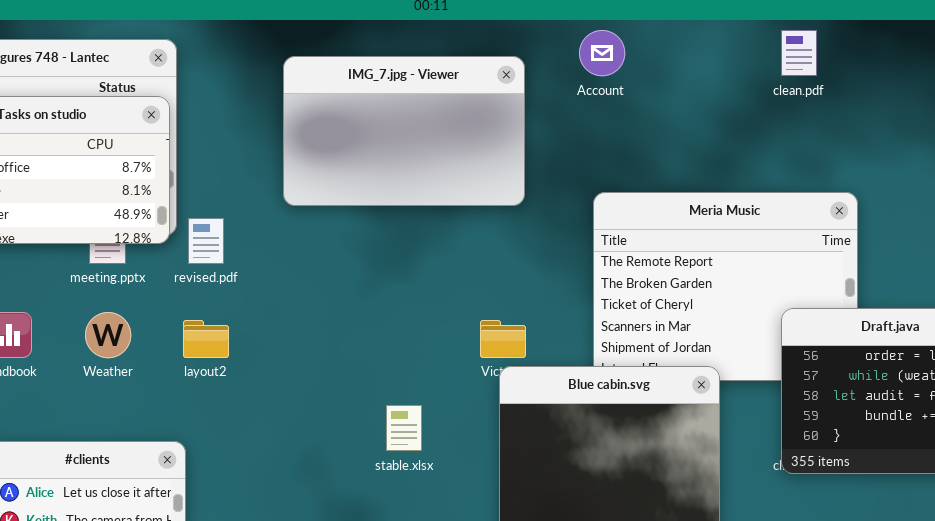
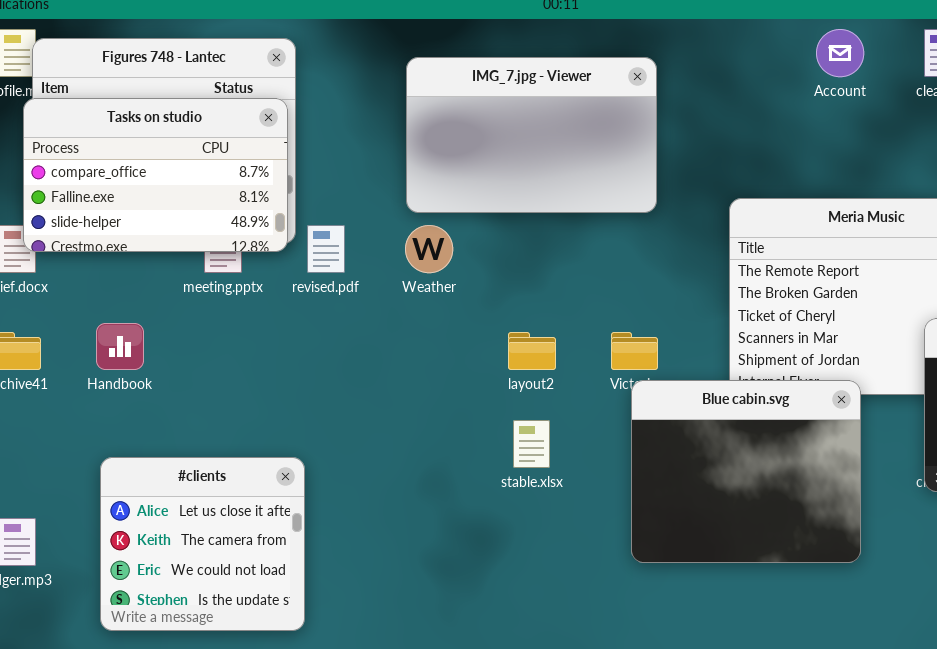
Account: [579,30,625,76] -> [816,29,864,77], moved
Weather: [85,312,131,358] -> [405,225,453,273], moved
layout2: [183,320,229,358] -> [508,332,556,370], moved

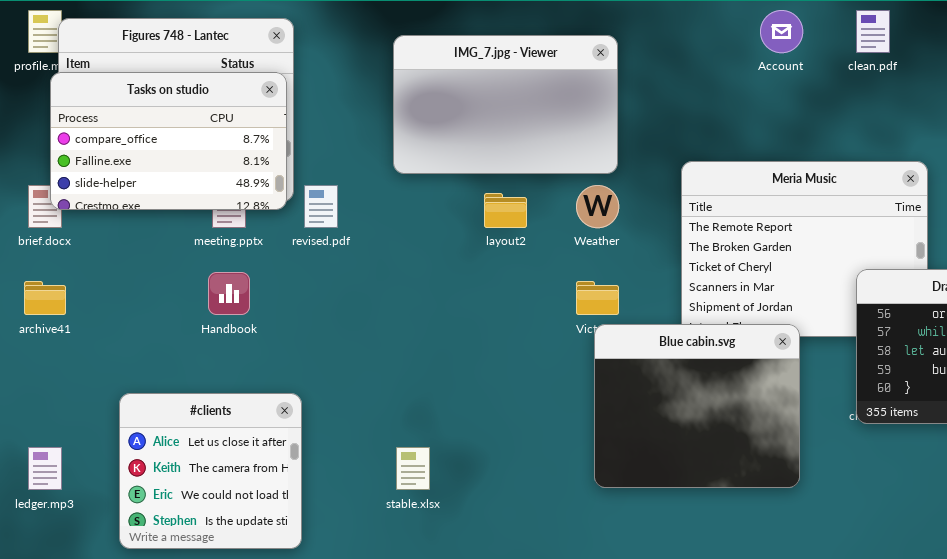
Weather: [405,225,453,273] -> [576,185,619,228], moved
Handbook: [96,323,144,370] -> [208,272,250,315], moved
layout2: [508,332,556,370] -> [484,193,527,228], moved
stable.xlsx: [513,420,550,468] -> [396,447,430,490], moved

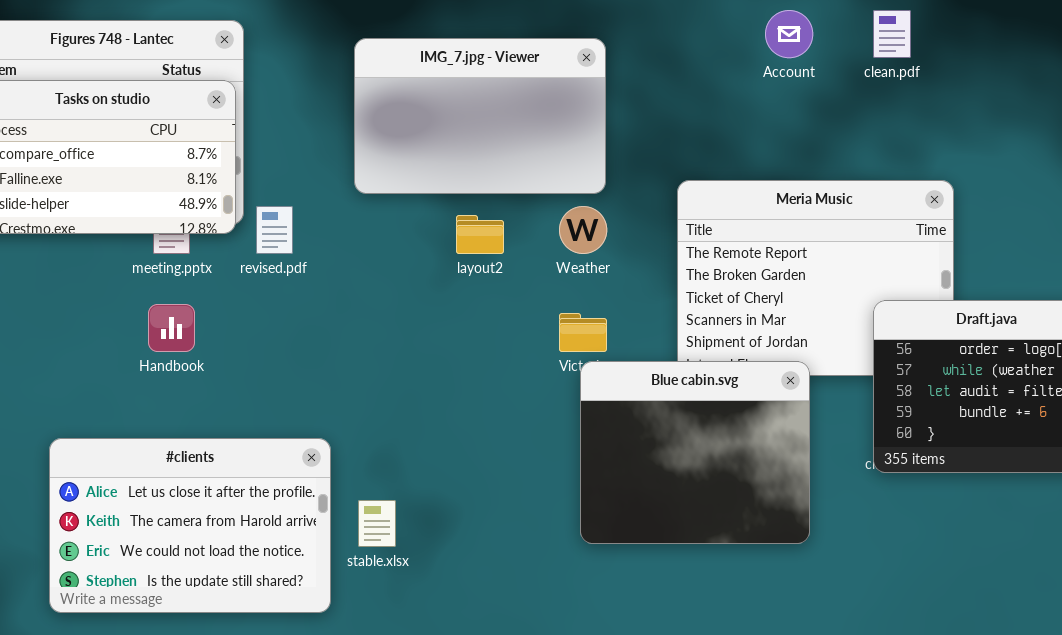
#clients: [119,393,302,549] -> [49,438,331,613], resized

